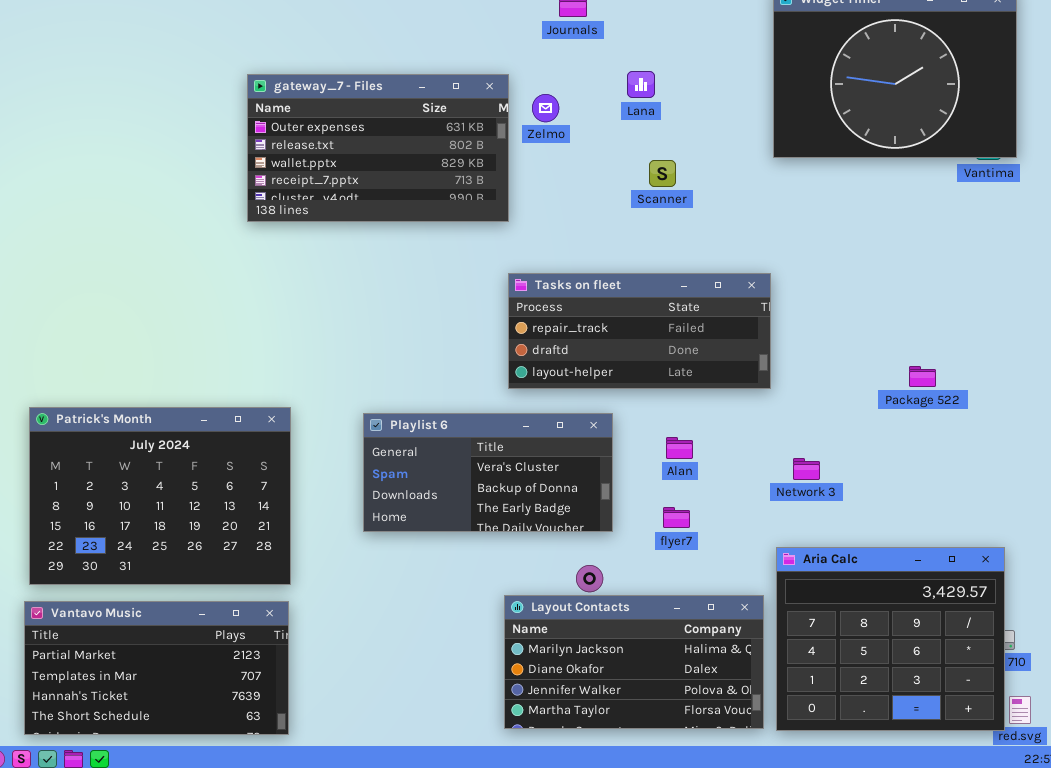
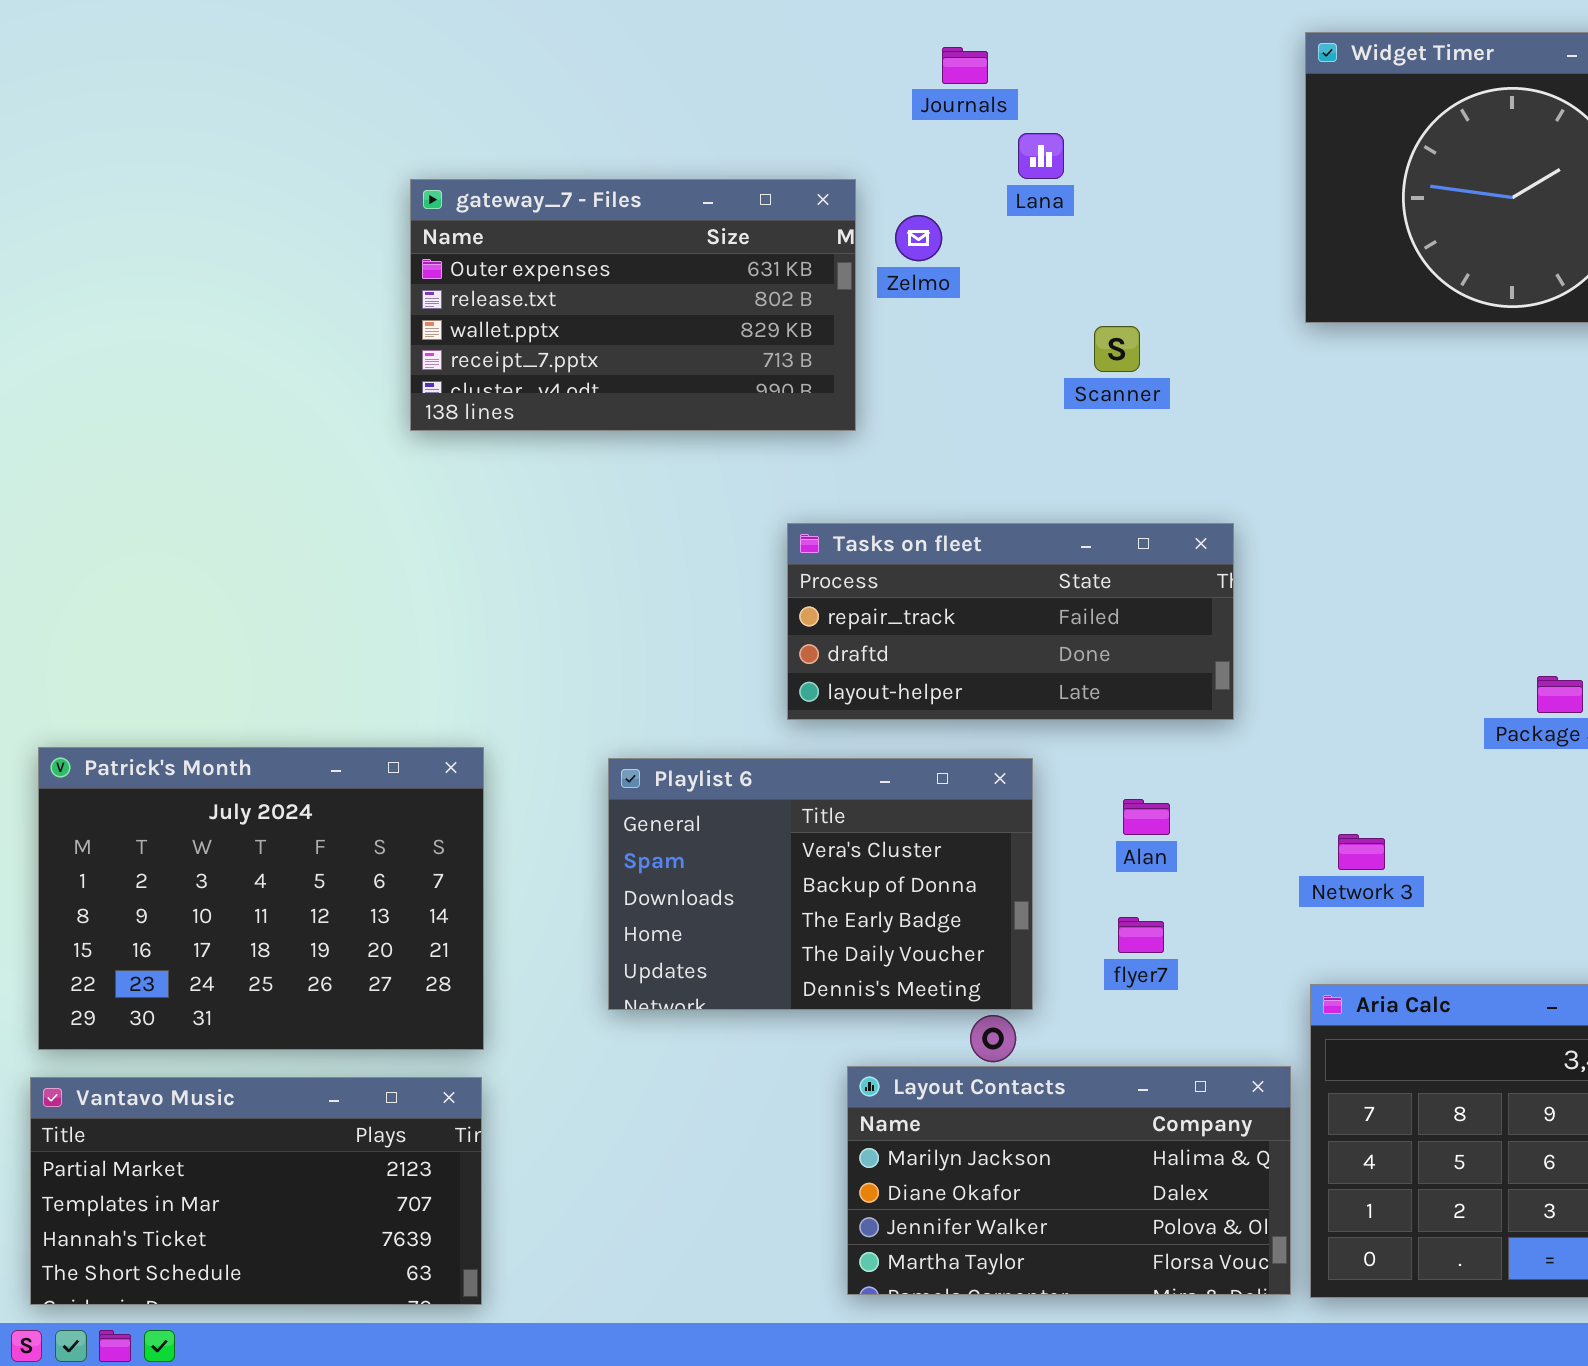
Lana: [627,71,655,98] -> [1018,133,1064,179], moved
Tasks on fleet: [508,273,771,389] -> [787,523,1234,720], moved
Playlist 6: [363,413,613,532] -> [608,758,1033,1010], resized

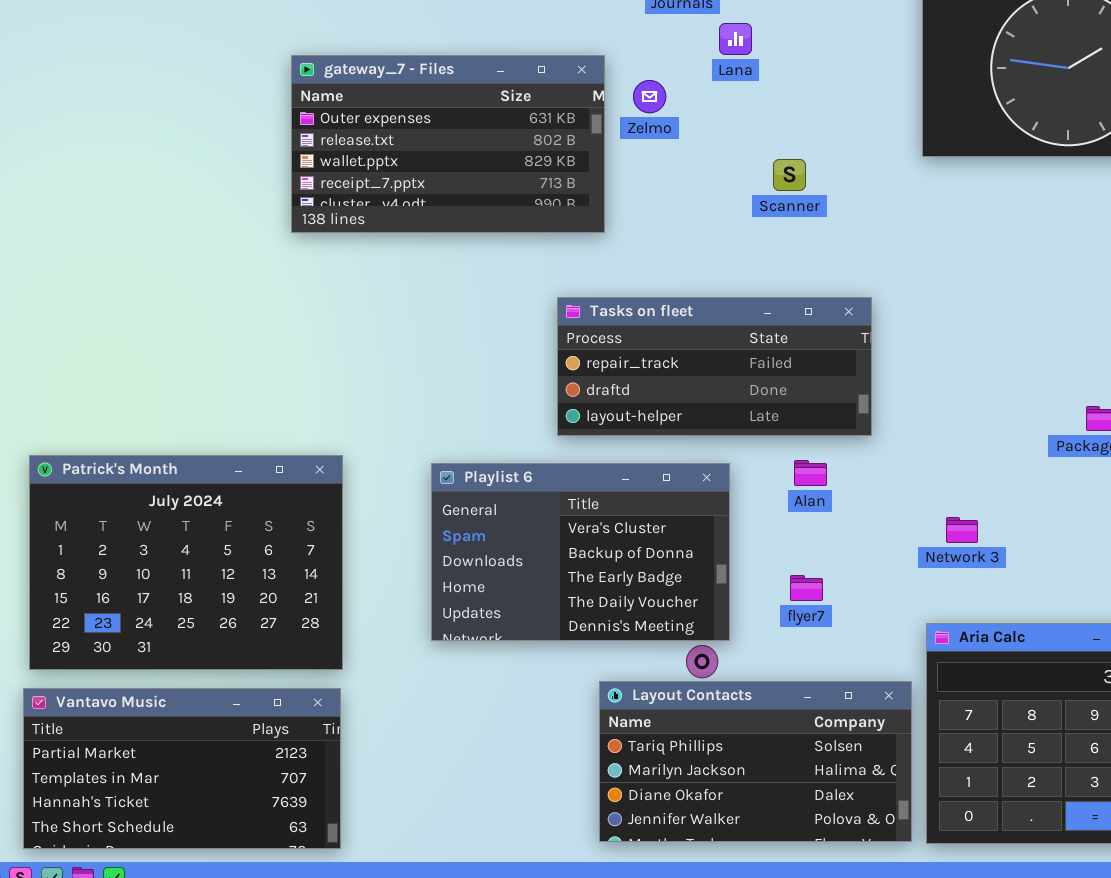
Alan: [1123,799,1170,835] -> [794,460,827,486], moved
Layout Contacts: [847,1066,1291,1295] -> [599,681,912,842], scrolled up 1 row

